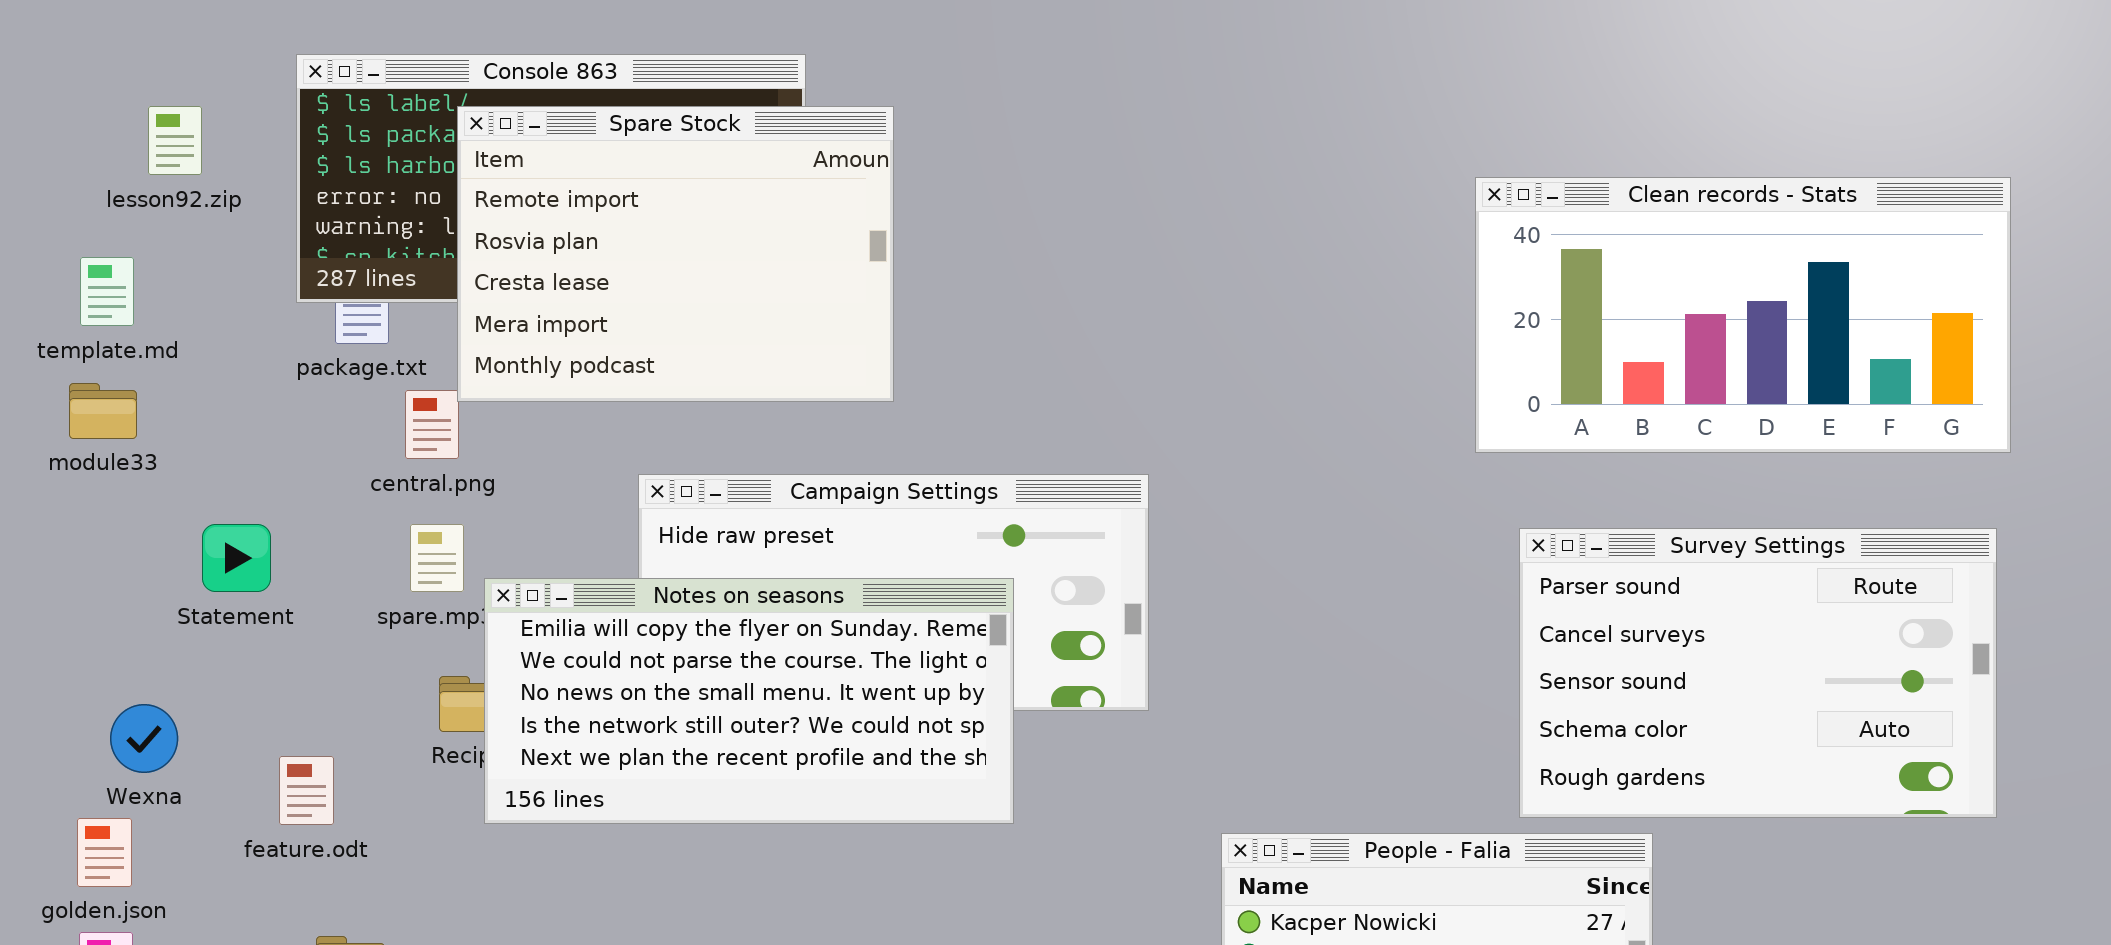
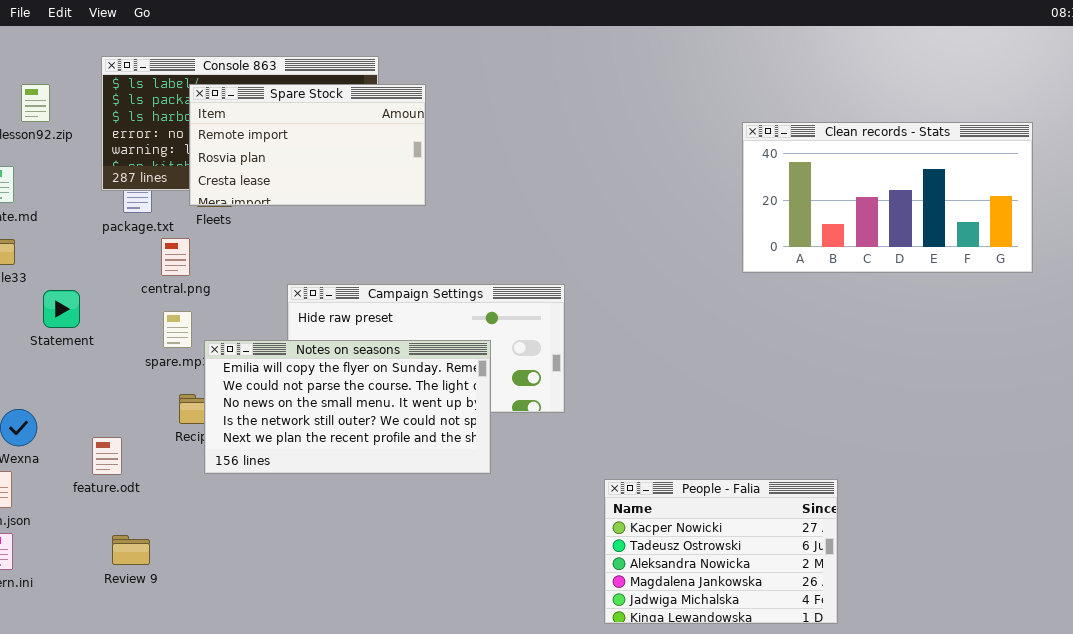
Spare Stock: [457,106,894,402] -> [189,84,426,206], resized
Statement: [202,524,271,592] -> [43,290,80,328], moved
Survey Settings: [1519,528,1997,818] -> none, closed

